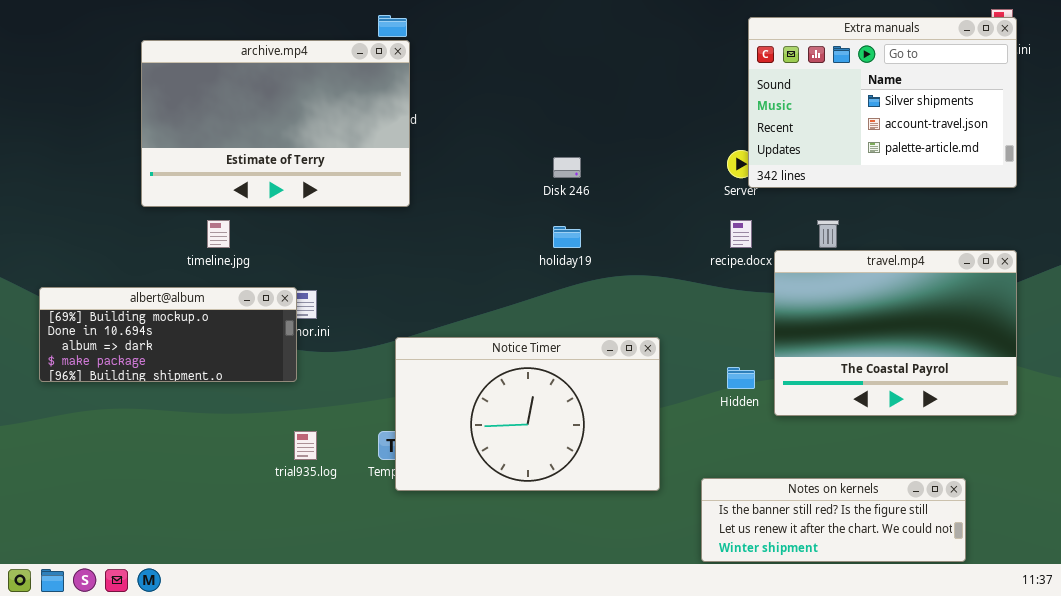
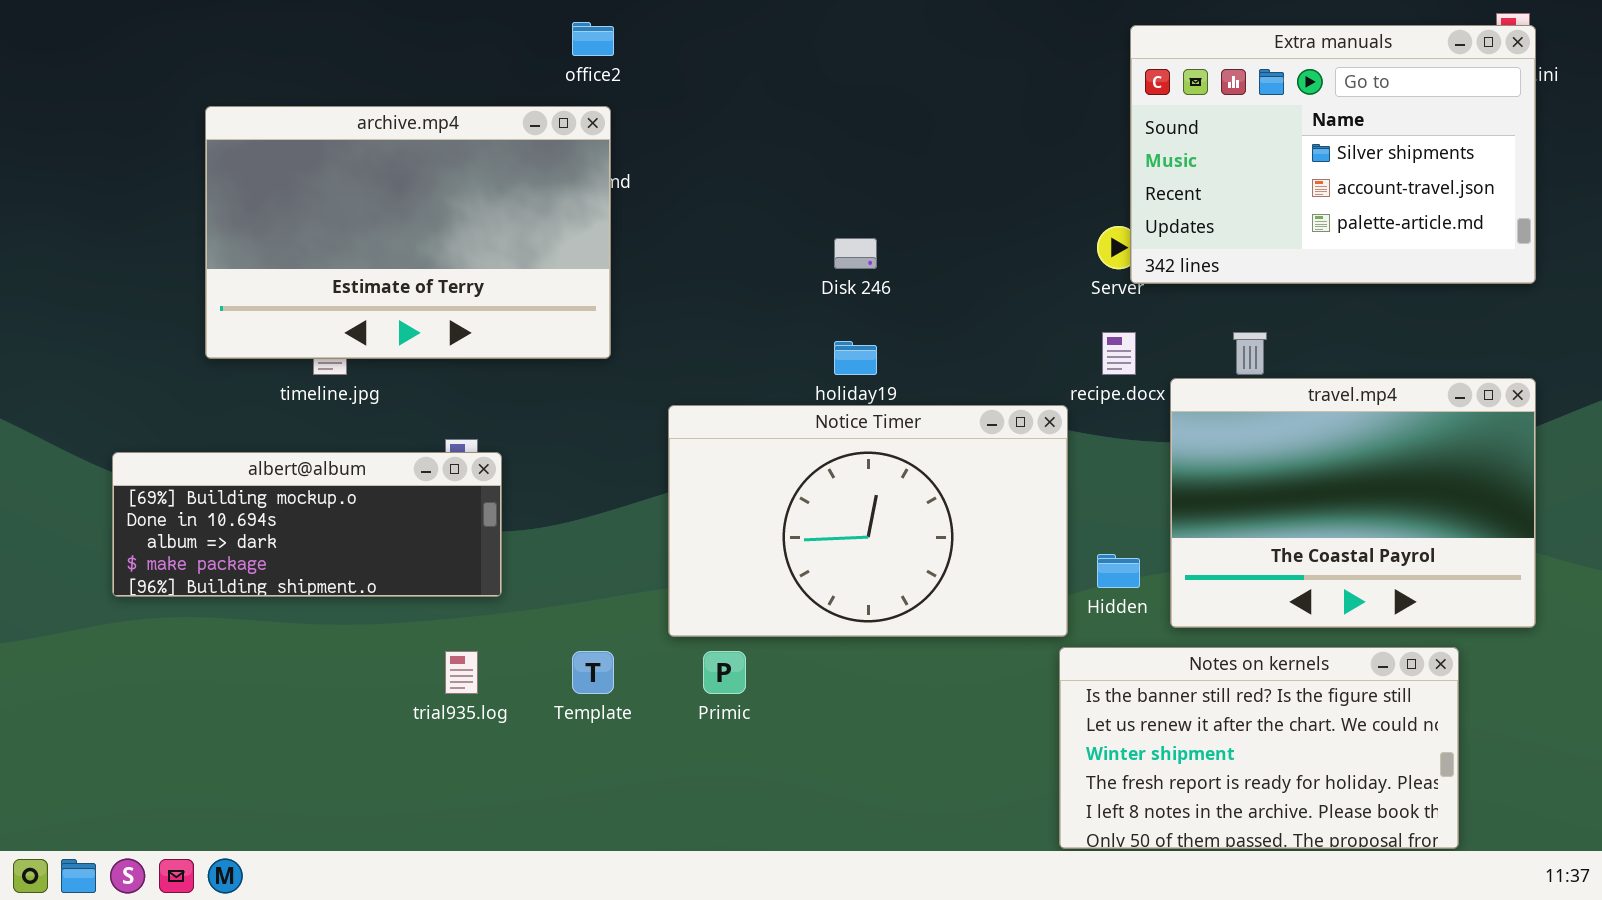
archive.mp4: [141,40,410,207] -> [205,106,611,359], moved
albert@album: [39,287,297,382] -> [112,452,502,597], moved
Notice Timer: [395,337,660,491] -> [668,405,1068,637], moved
Notes on kernels: [701,478,966,562] -> [1059,647,1459,849], resized

